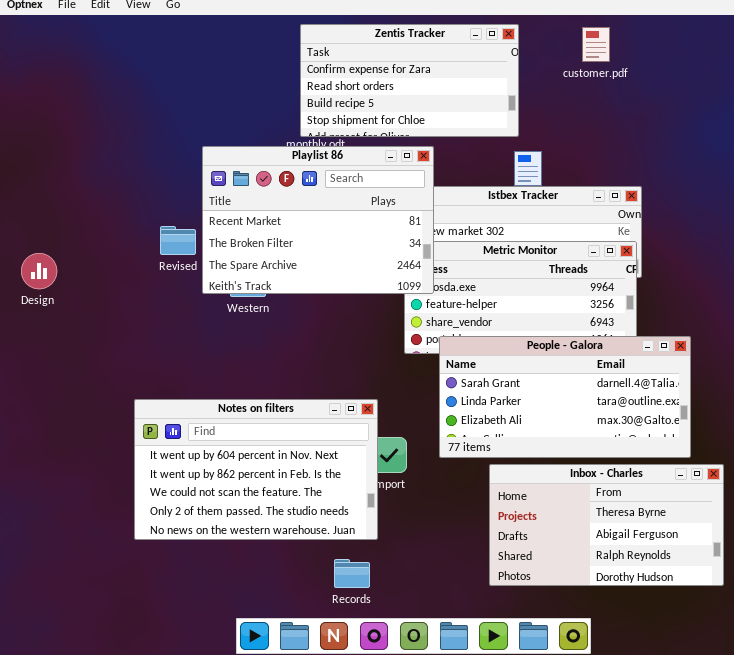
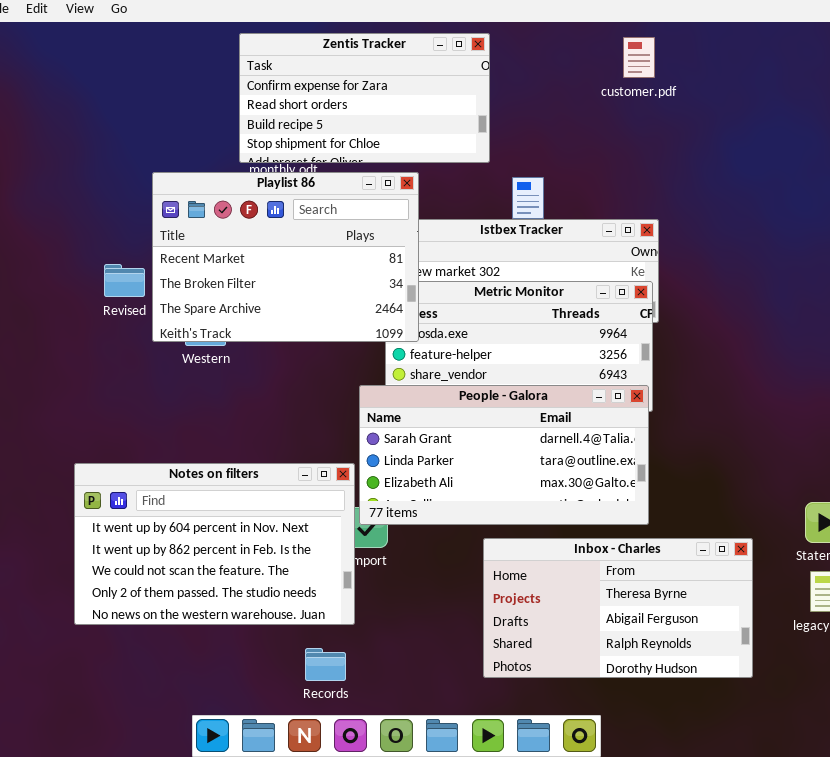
Zentis Tracker: [300,24,519,137] -> [239,33,490,163], moved
customer.pdf: [582,27,610,62] -> [623,37,655,78], moved
People - Galora: [439,336,691,458] -> [359,385,649,525], moved

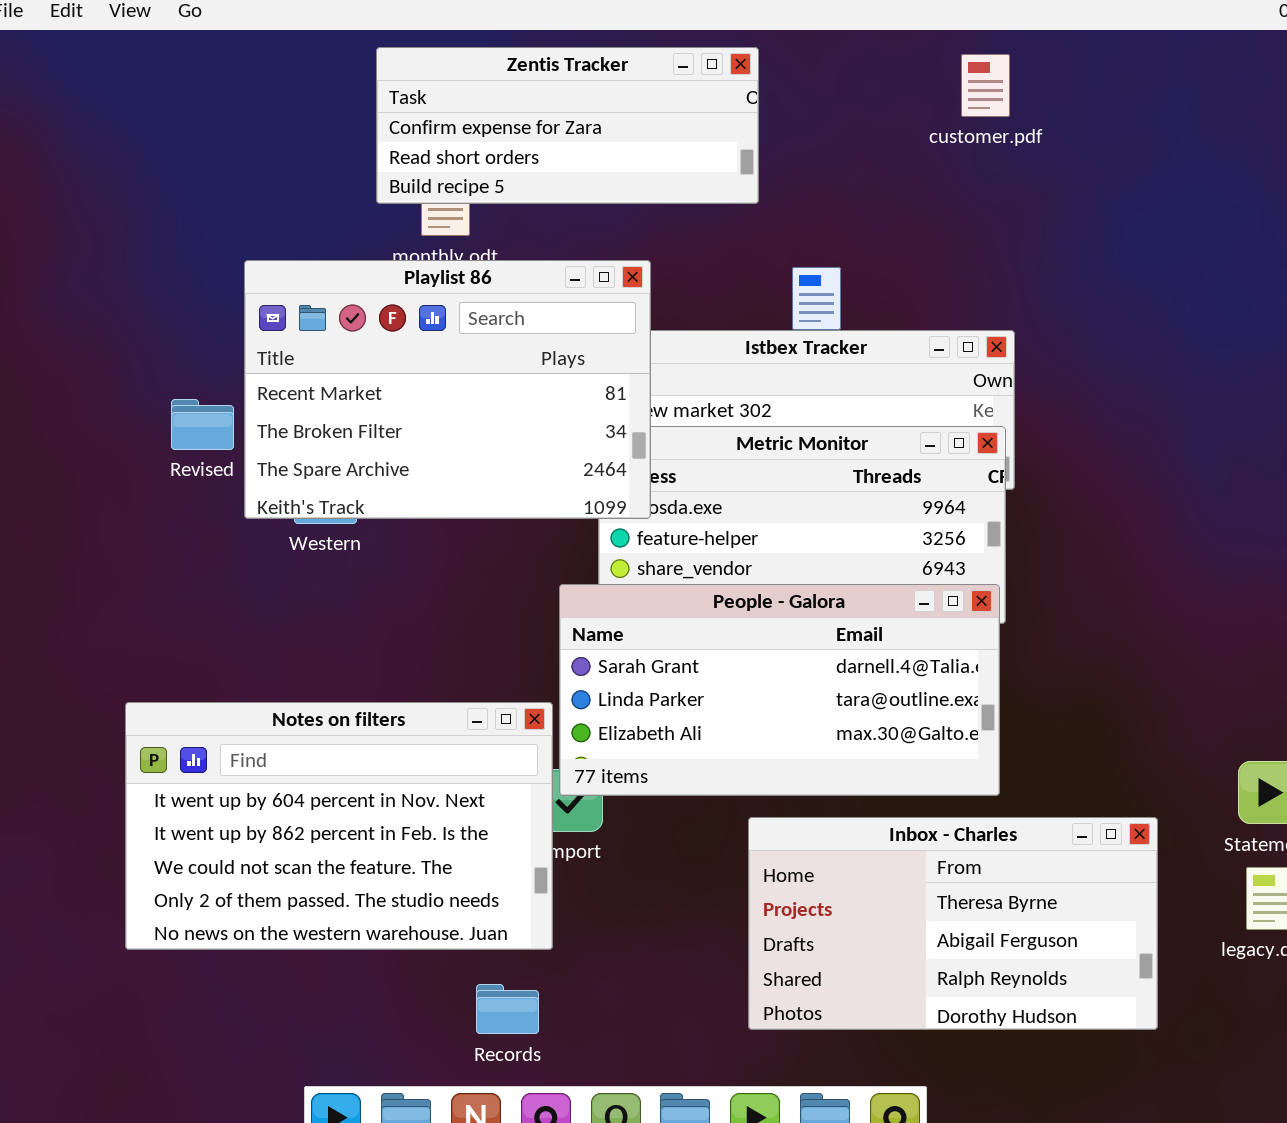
Zentis Tracker: [239,33,490,163] -> [376,47,759,204], resized

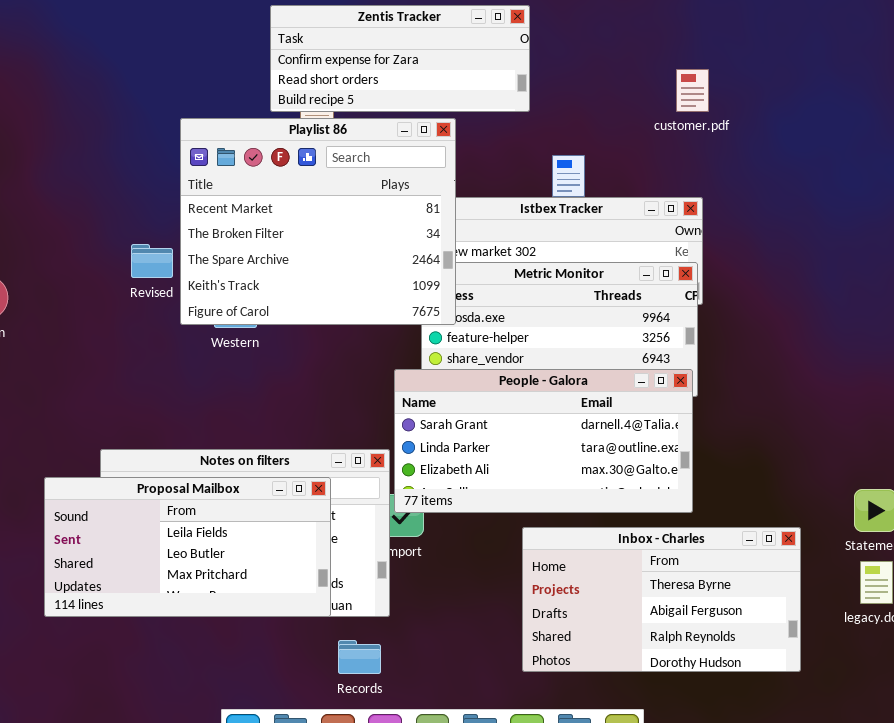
customer.pdf: [961,54,1010,117] -> [676,69,709,112], moved
Playlist 86: [244,260,651,519] -> [180,118,456,325], resized
Proposal Mailbox: none -> [44,477,331,617], opened

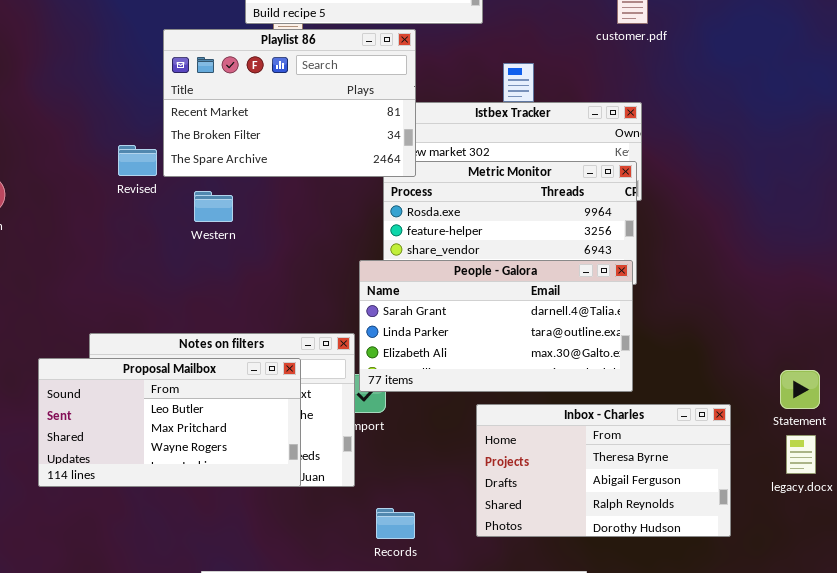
Playlist 86: [180,118,456,325] -> [163,29,416,177], resized
Proposal Mailbox: [44,477,331,617] -> [38,358,301,487], scrolled down 1 row
Records: [338,640,381,674] -> [376,508,415,539], moved

